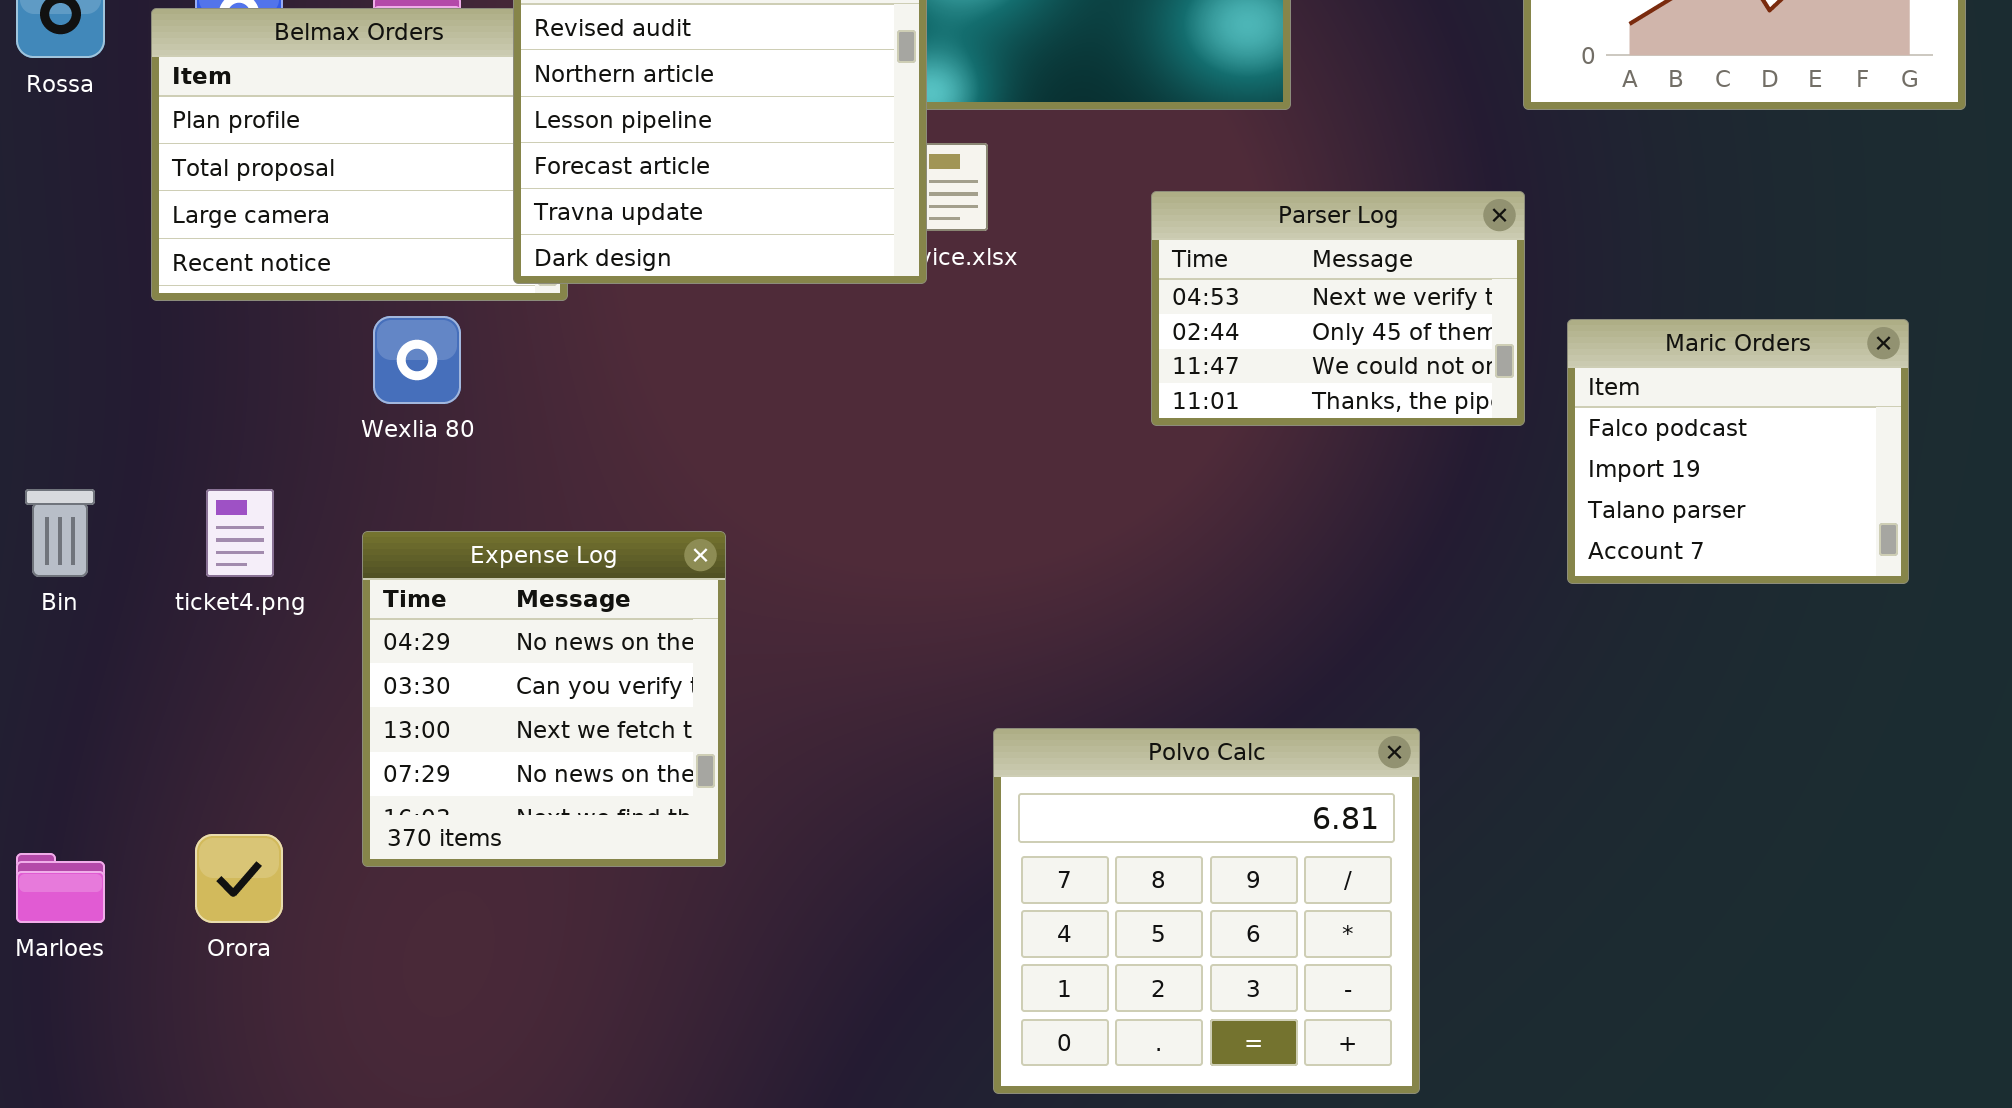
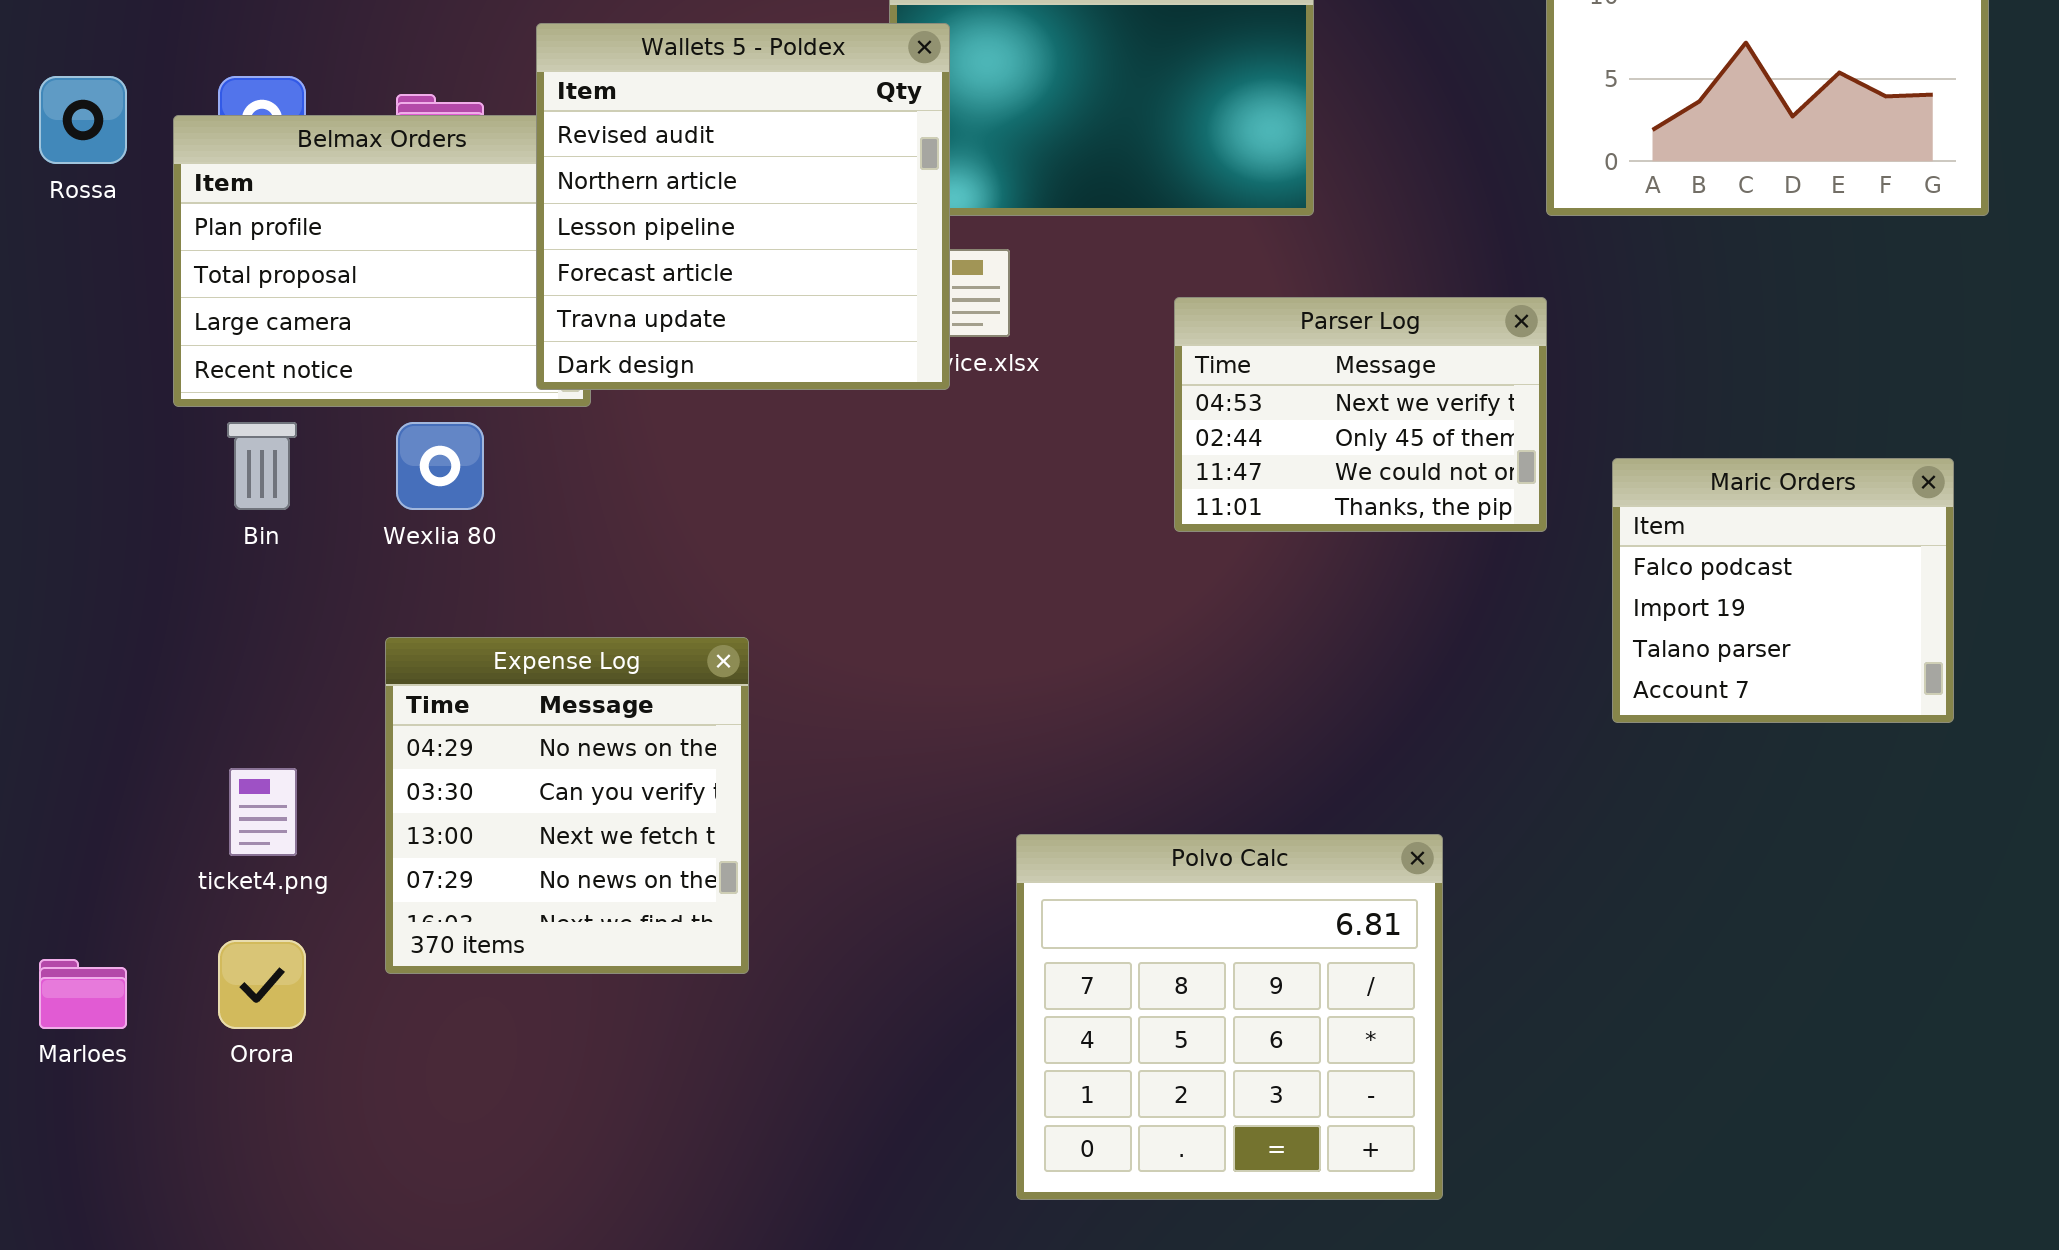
Maric Orders: [1567,319,1909,584] -> [1612,458,1954,723], moved
Bin: [25,489,95,577] -> [227,422,297,510], moved
ticket4.png: [206,489,274,577] -> [229,768,297,856], moved

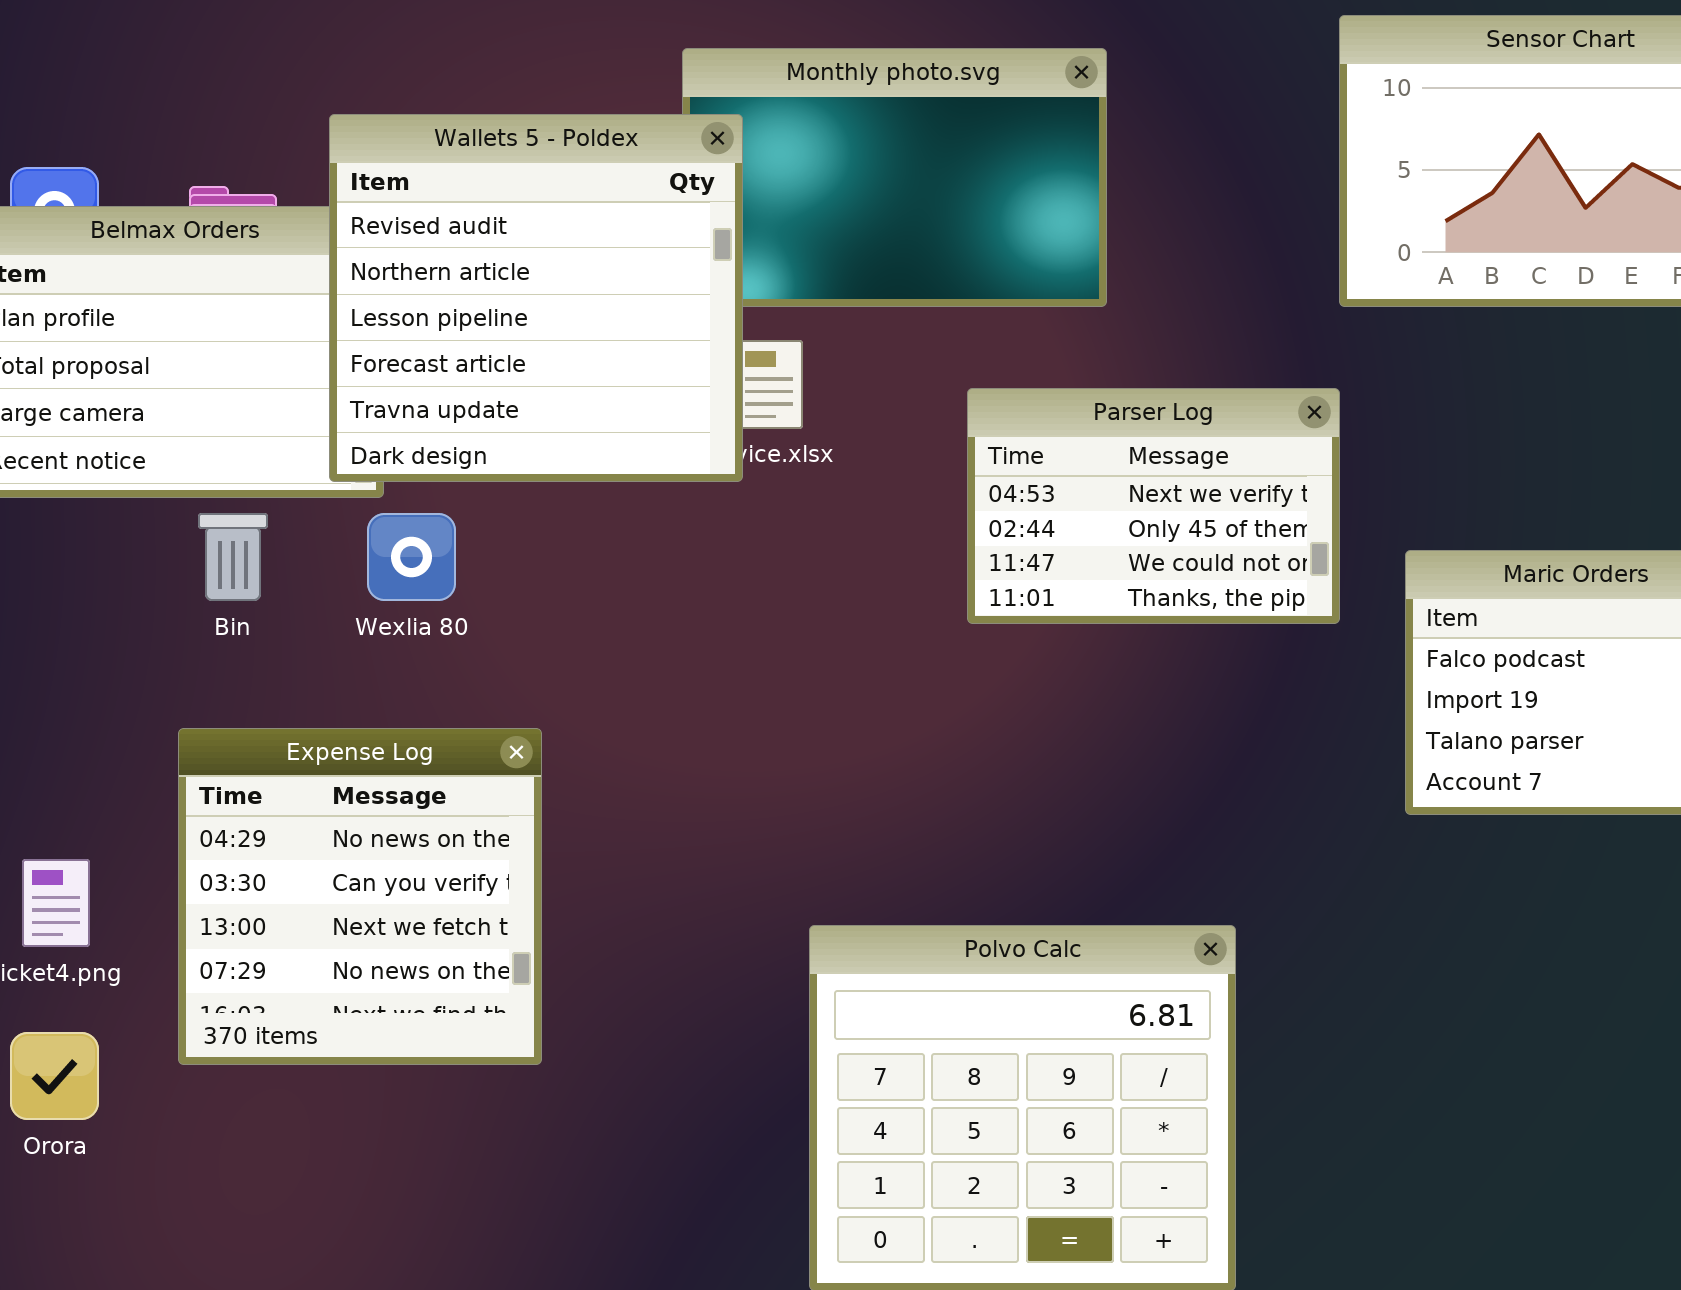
Bin: [227,422,297,510] -> [198,513,268,601], moved
Wexlia 80: [396,422,484,510] -> [367,513,456,601], moved

